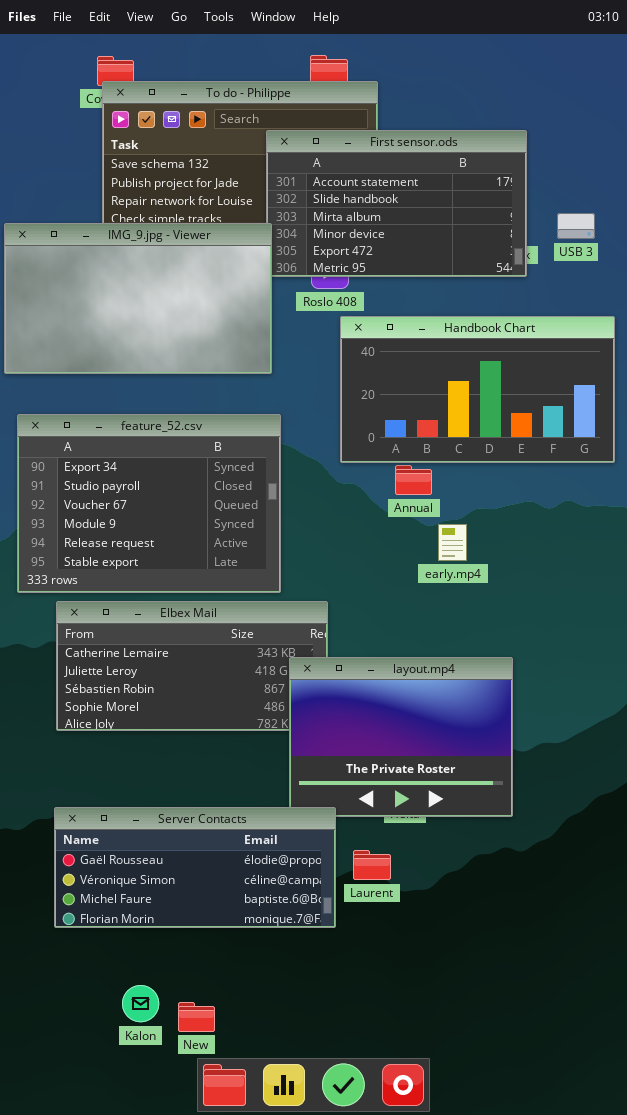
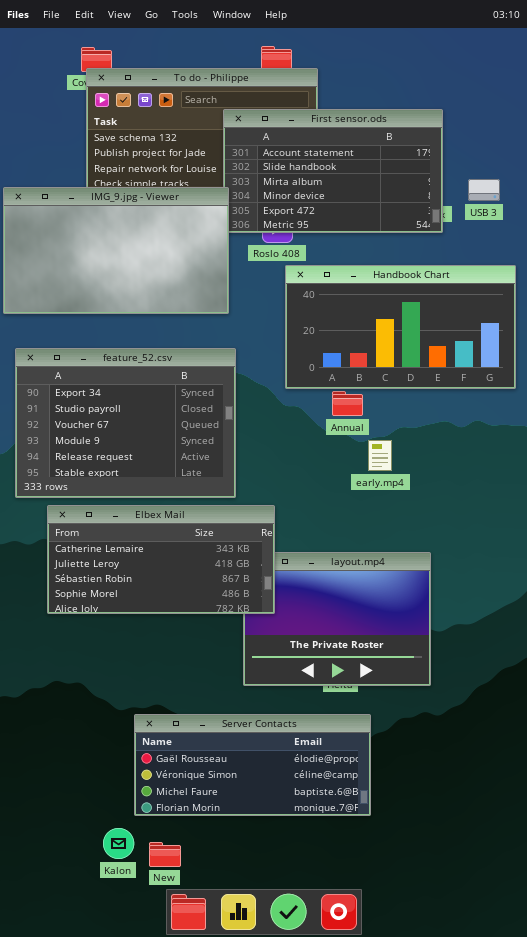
Elbex Mail: [56,601,328,731] -> [47,505,275,614], raised
Server Contacts: [54,807,336,928] -> [134,714,371,816], moved

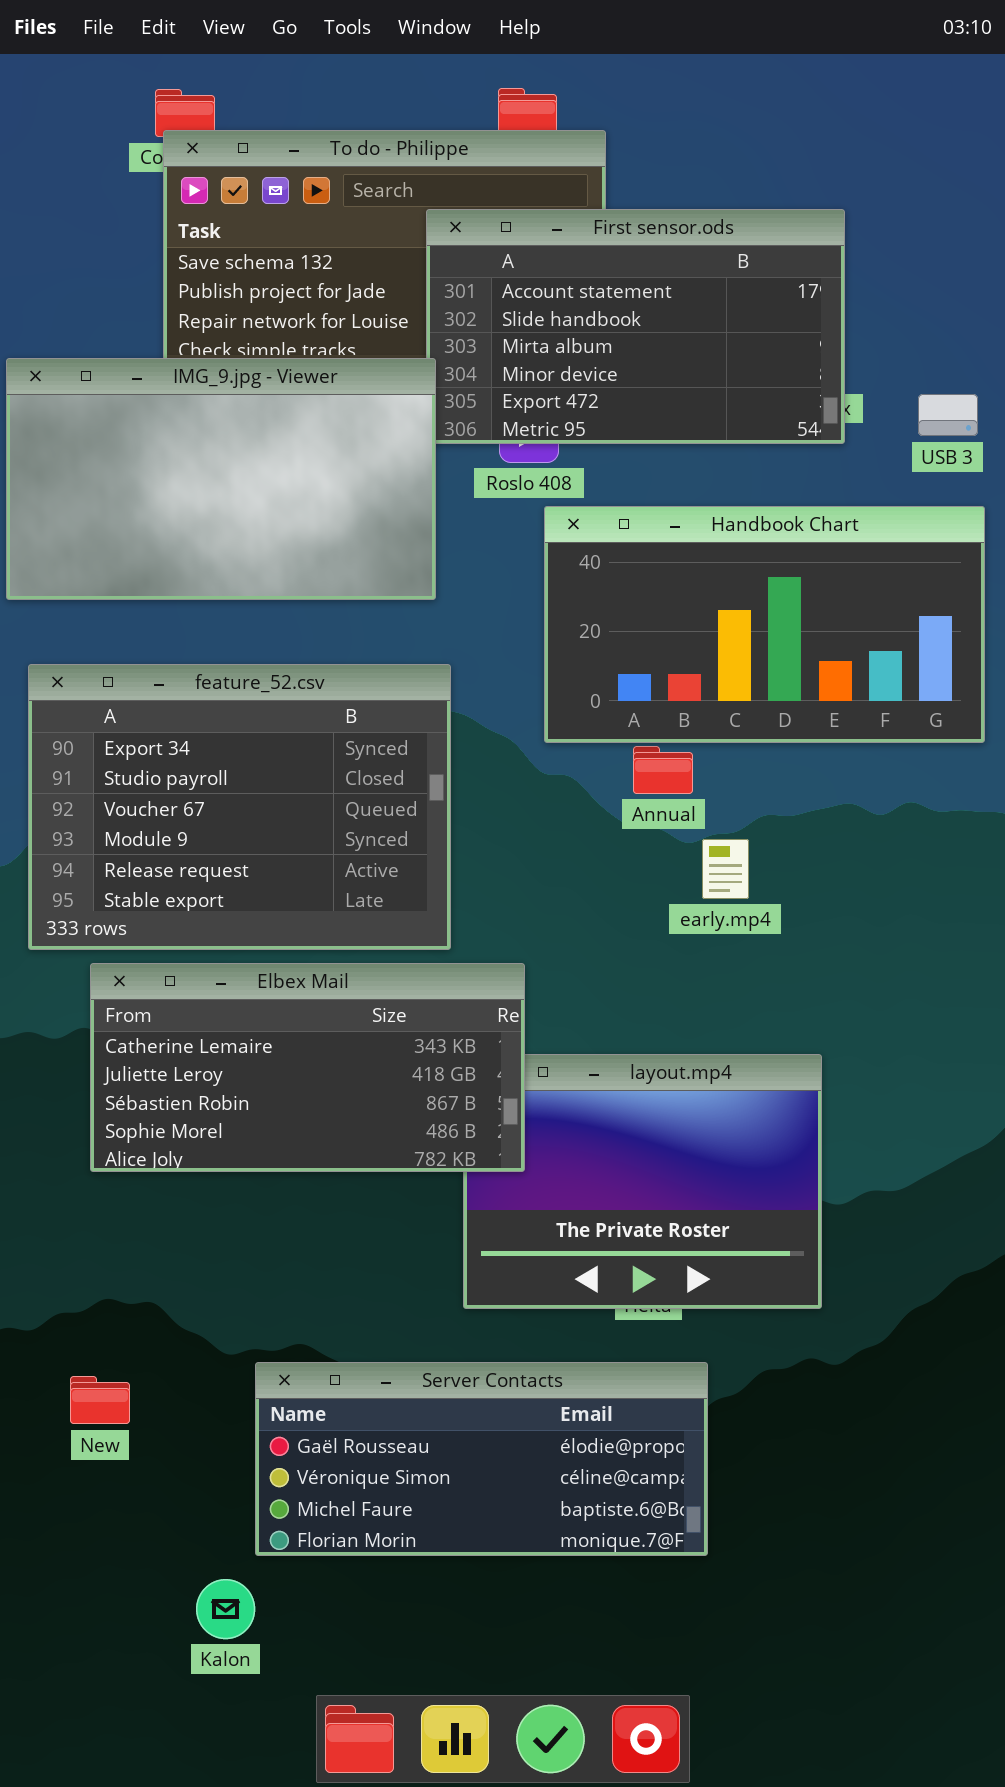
USB 3: [468,179,500,201] -> [918,394,978,436], moved
New: [149,842,181,867] -> [70,1376,130,1424], moved

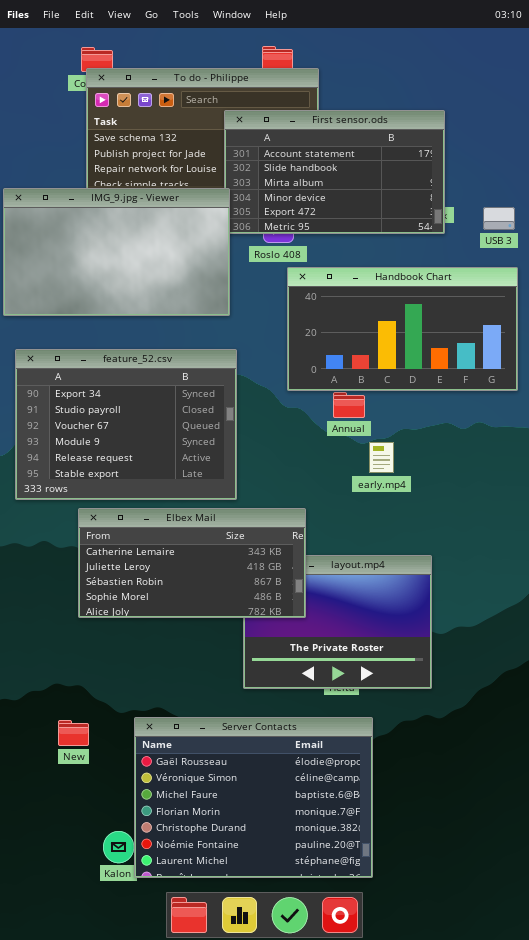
Elbex Mail: [90,963,525,1172] -> [78,508,306,618], moved
Server Contacts: [255,1362,708,1556] -> [134,717,373,878], resized
New: [70,1376,130,1424] -> [58,720,89,746], moved

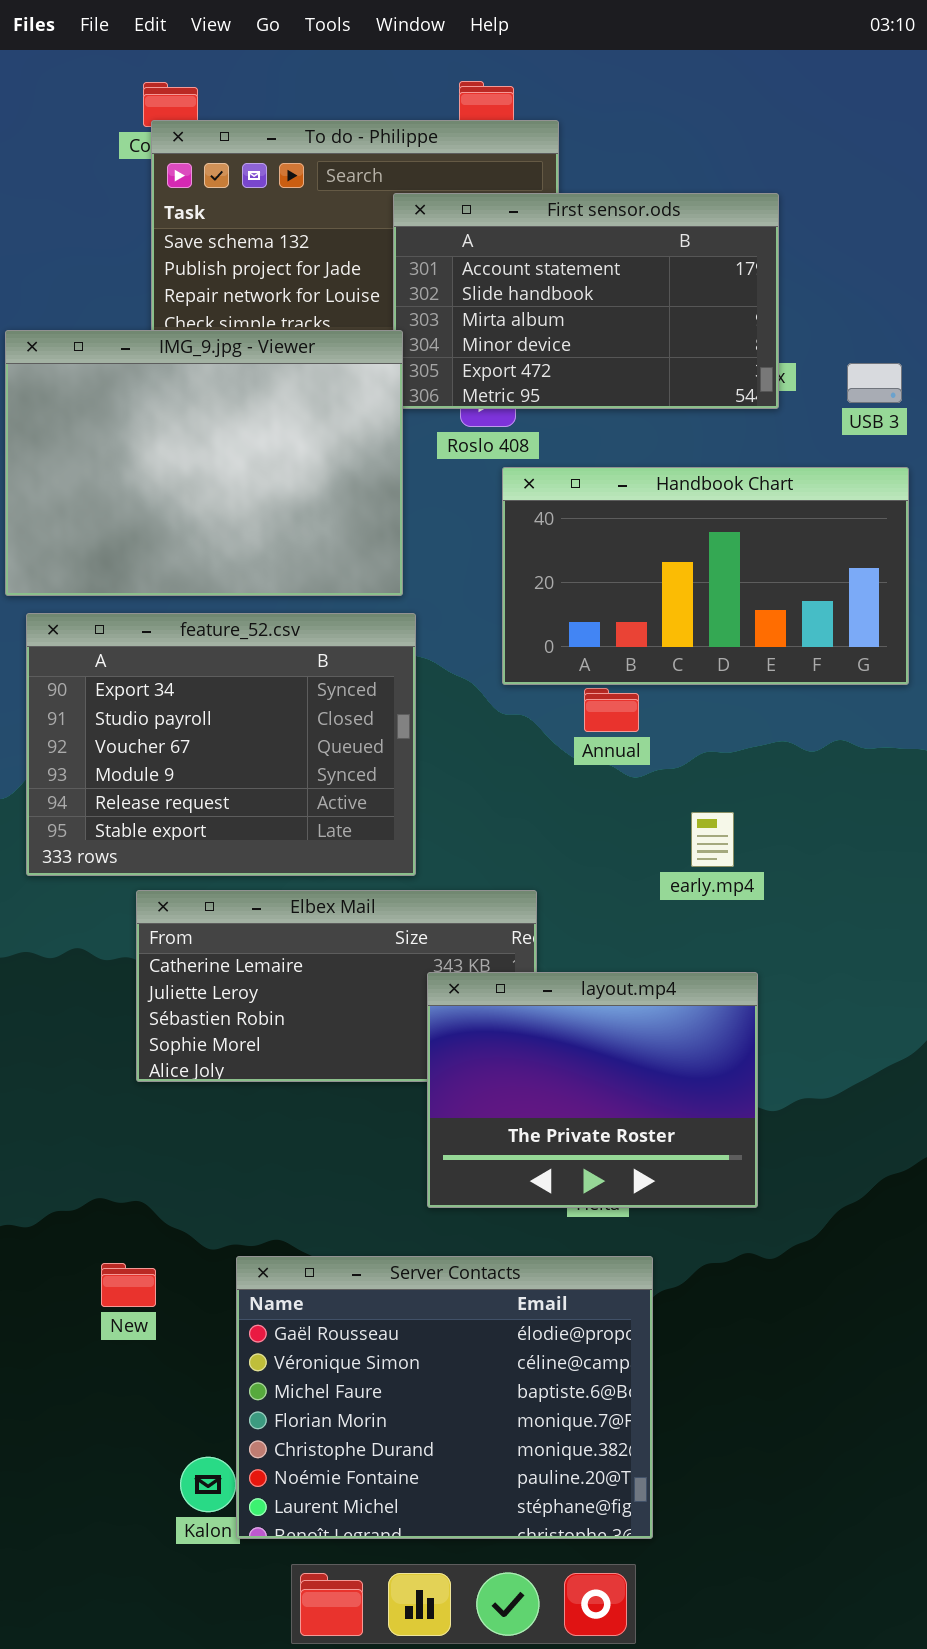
IMG_9.jpg - Viewer: [3,188,230,316] -> [5,330,403,596], resized
early.mp4: [369,442,394,473] -> [691,812,734,867], moved
layout.mp4: [243,555,432,689] -> [427,972,758,1208], raised

